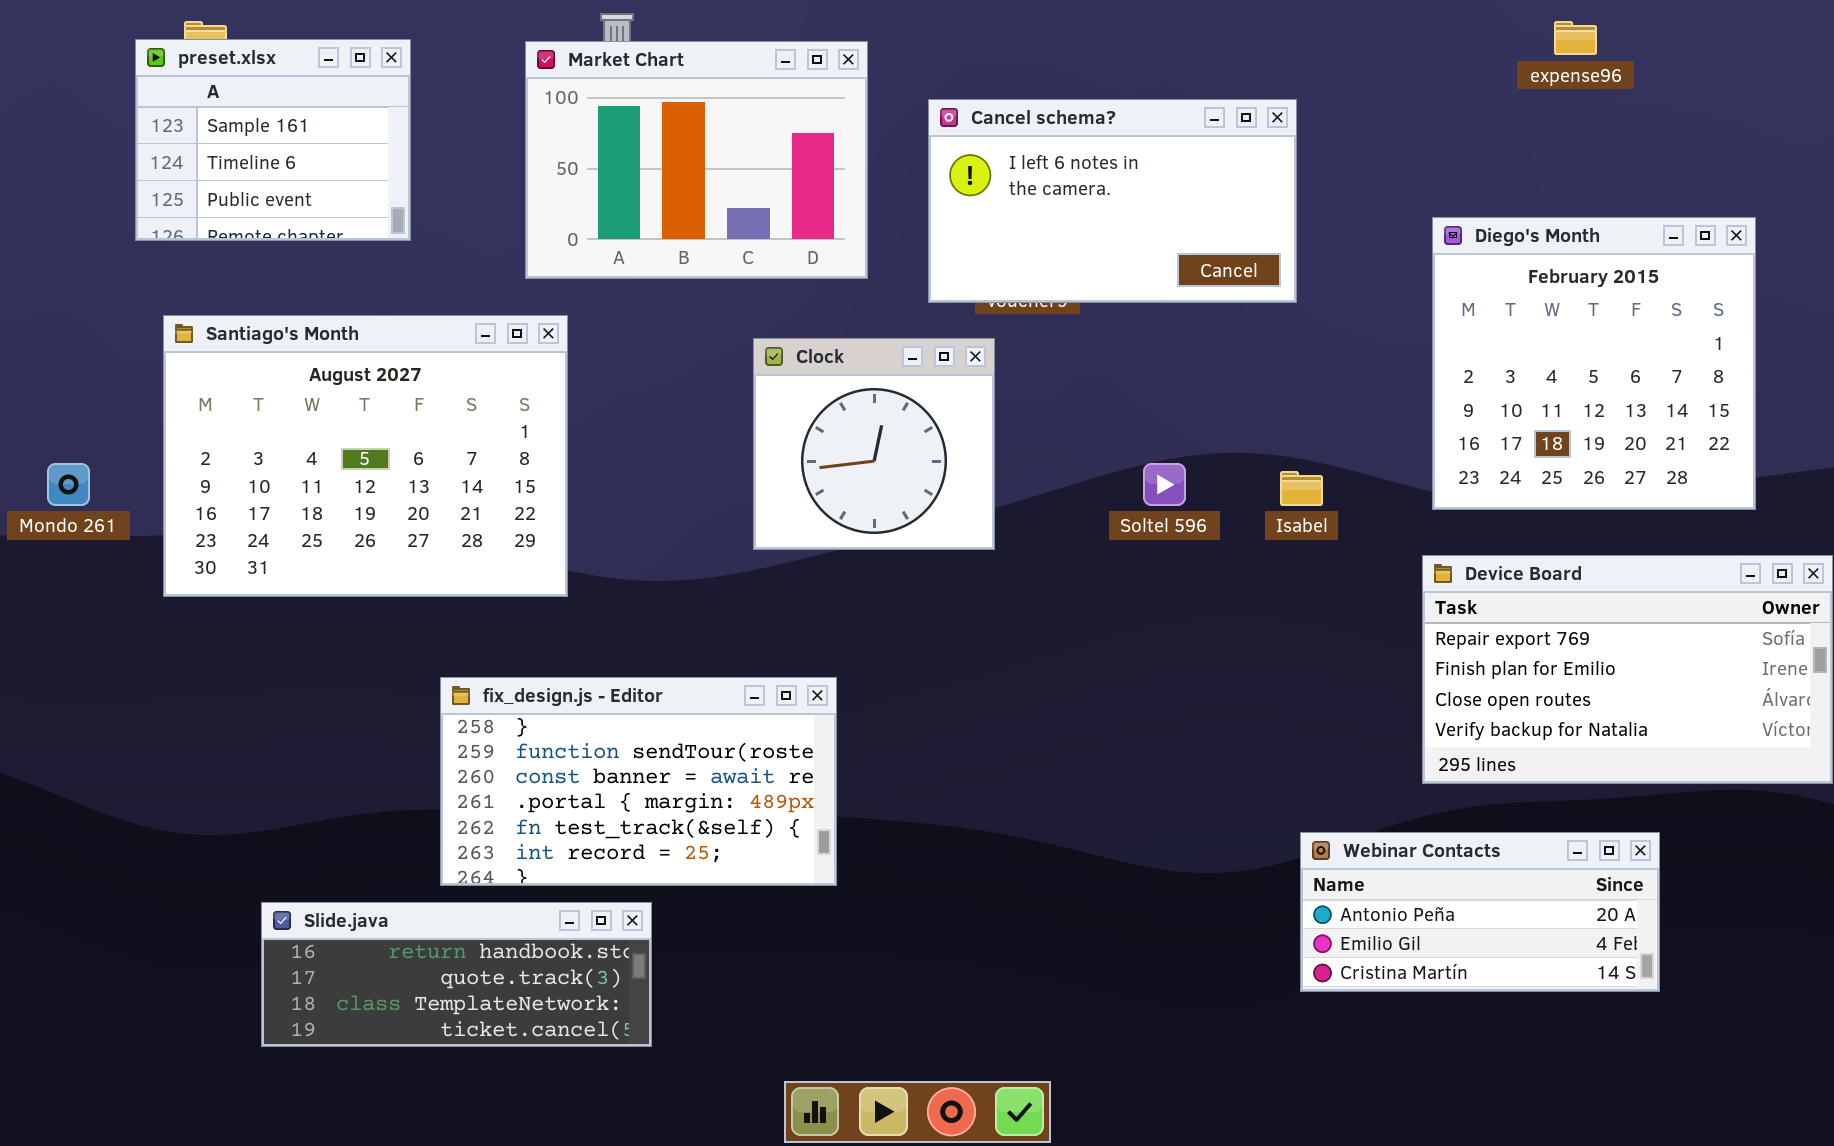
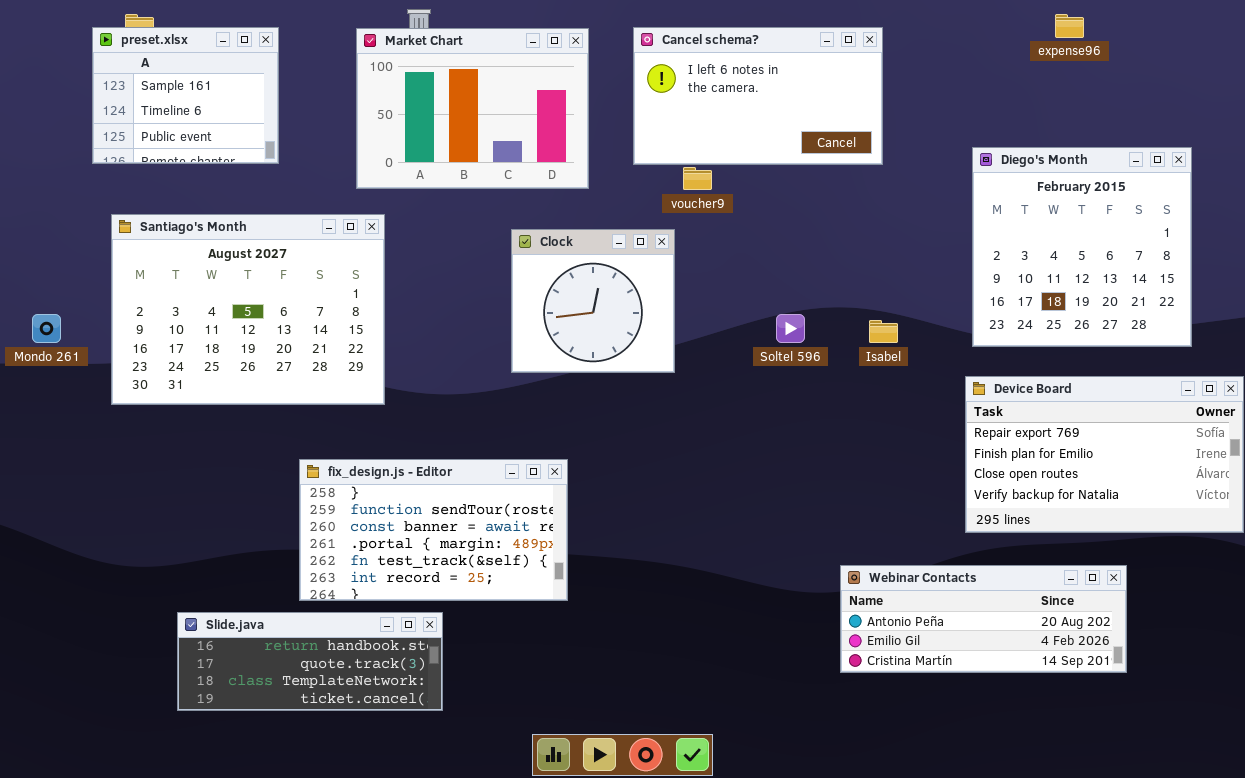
Cancel schema?: [928,99,1297,303] -> [633,27,883,165], moved
Webinar Contacts: [1300,832,1660,992] -> [840,565,1127,673], resized

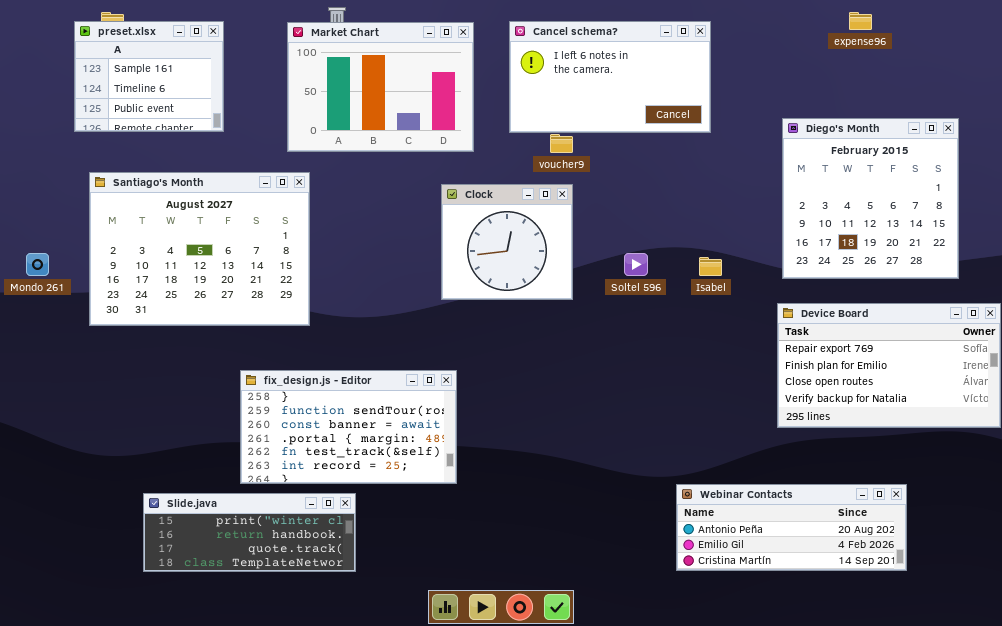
Clock: [511,229,675,373] -> [441,184,573,300], moved
Webinar Contacts: [840,565,1127,673] -> [676,484,907,571], moved
Slide.java: [177,612,443,711] -> [143,493,356,572], scrolled up 1 row

